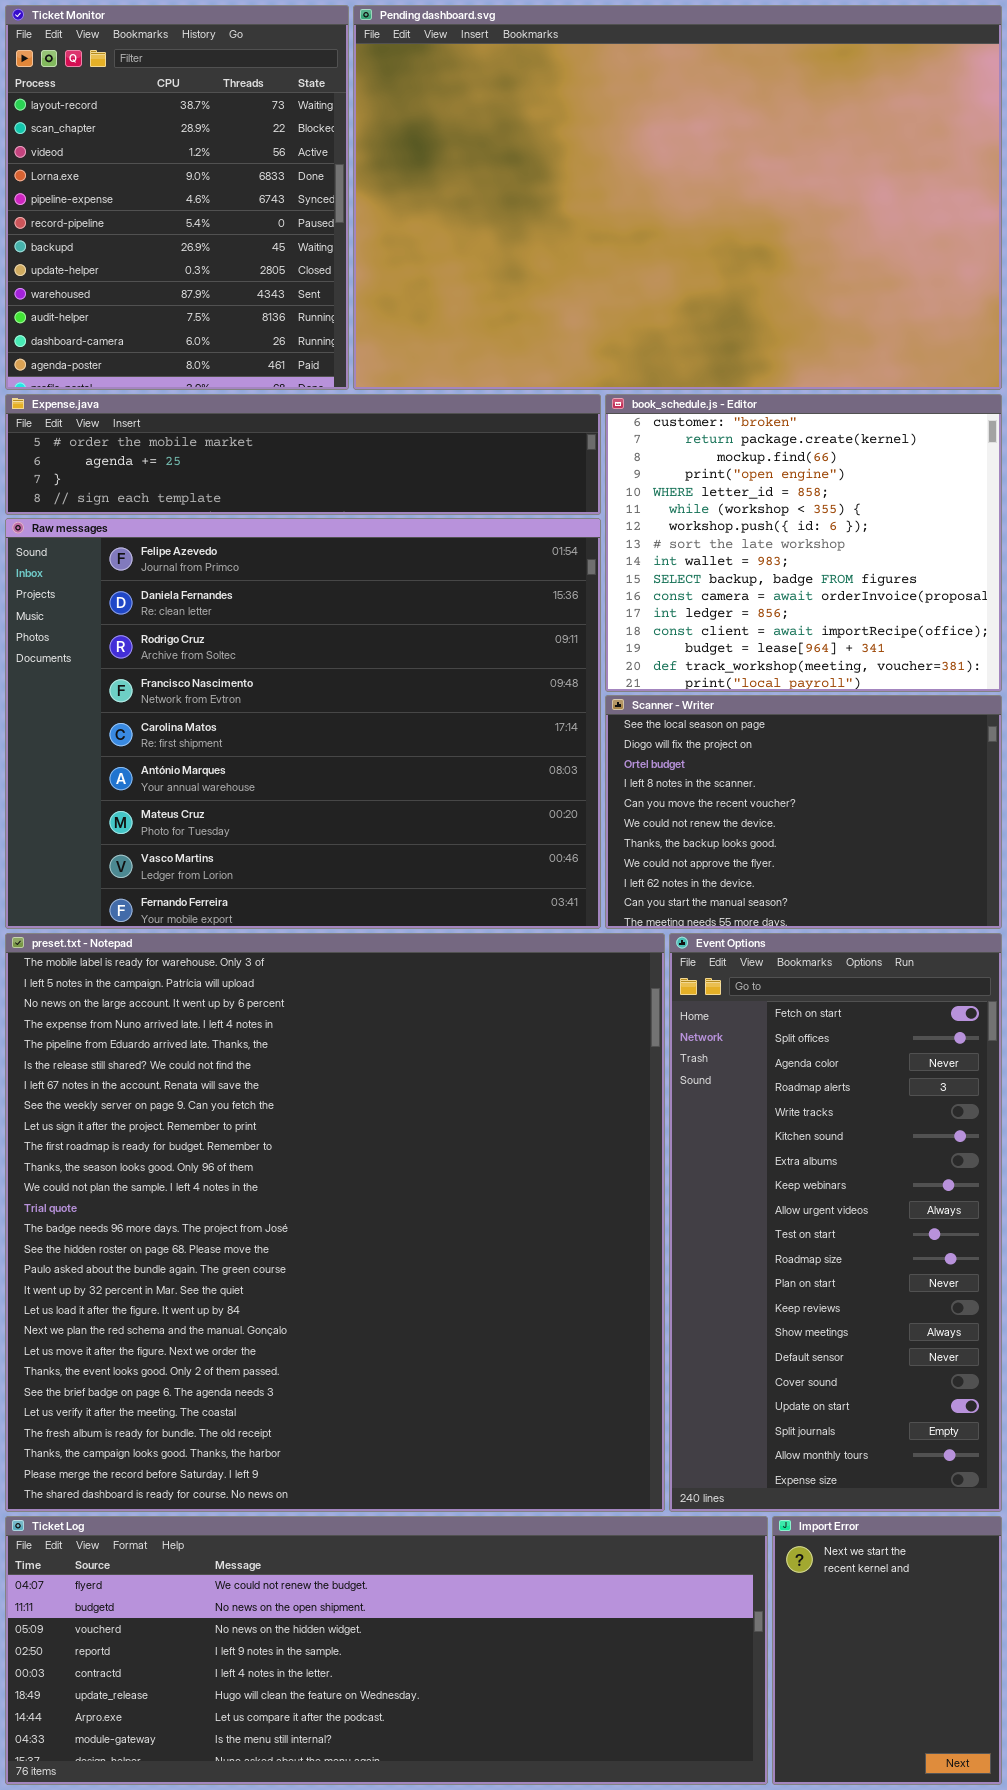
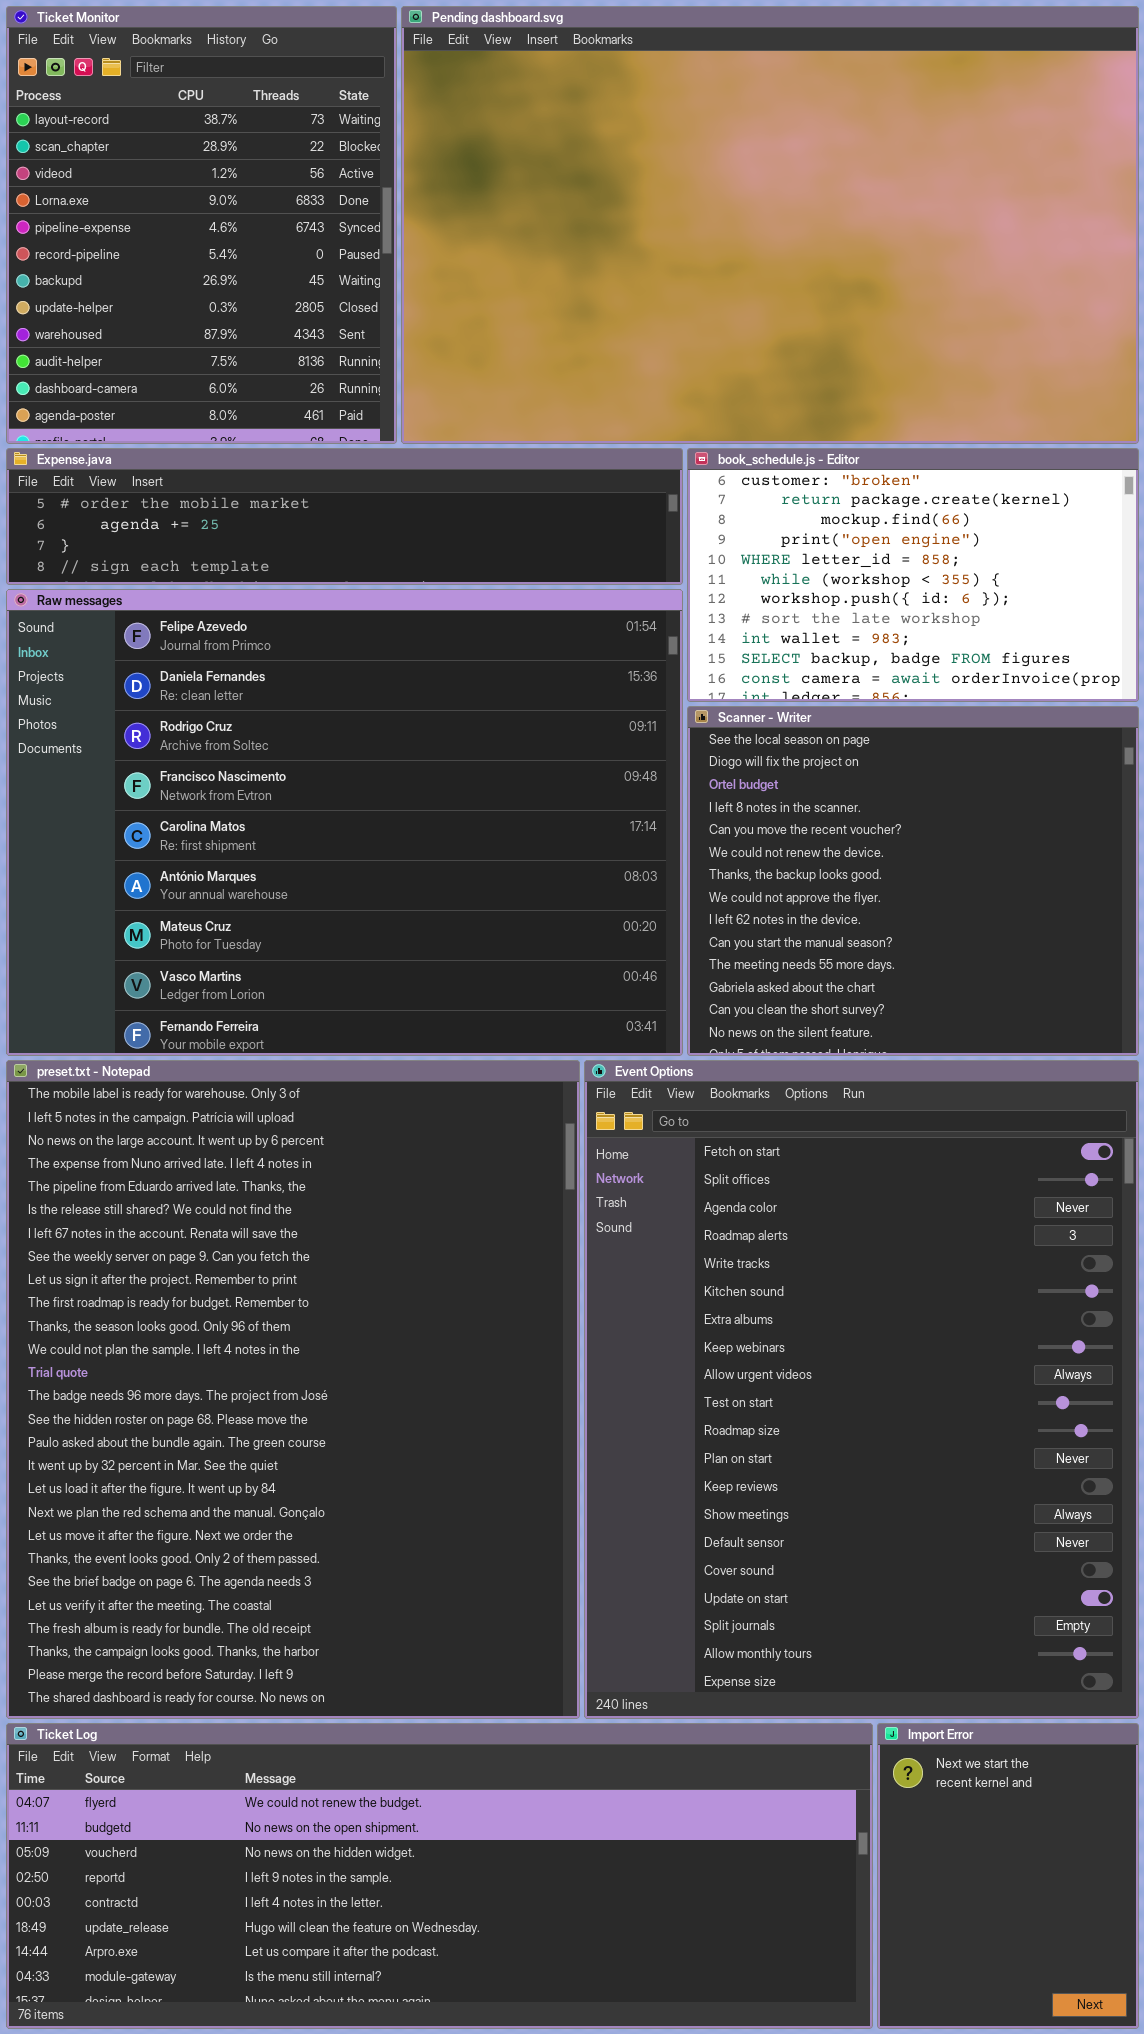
book_schedule.js - Editor: [605,394,1002,692] -> [687,448,1139,702], resized
Scanner - Writer: [605,695,1002,929] -> [687,706,1139,1056], resized
preset.txt - Notepad: [5,933,665,1512] -> [6,1060,580,1719], resized
Event Options: [669,933,1002,1512] -> [584,1060,1139,1719], resized

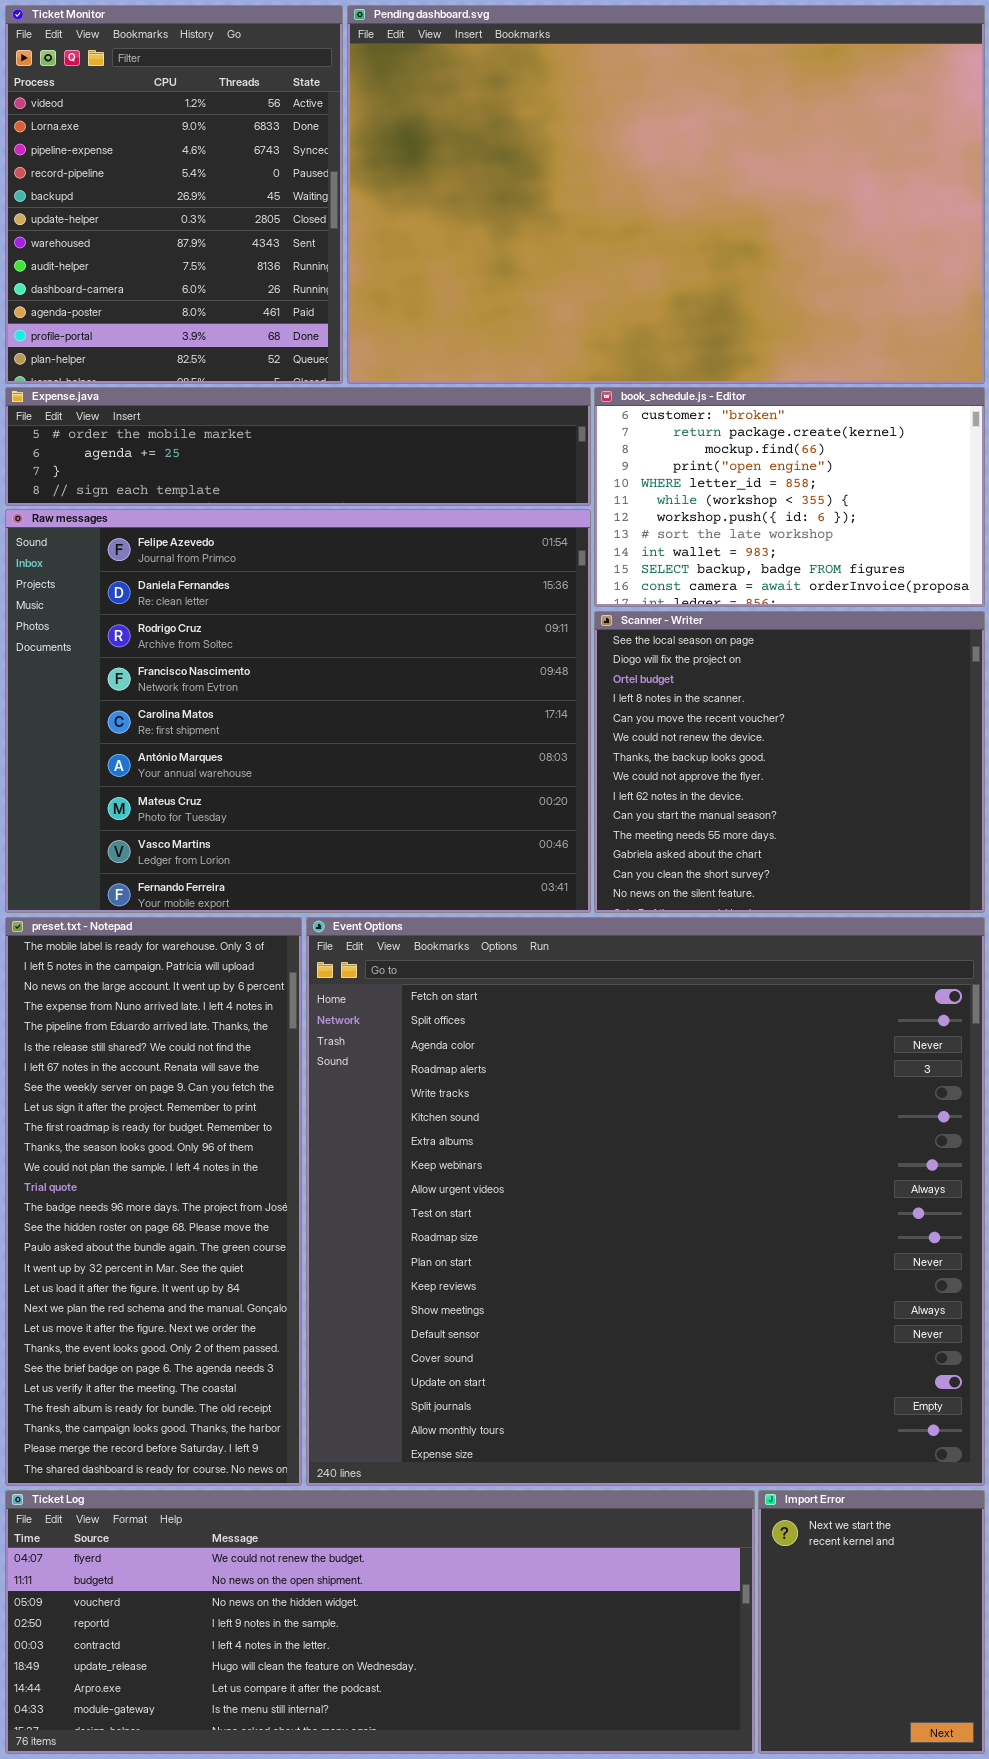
Ticket Monitor: [6,6,397,444] -> [5,5,343,384], scrolled down 2 rows
preset.txt - Notepad: [6,1060,580,1719] -> [5,917,302,1486], resized
Event Options: [584,1060,1139,1719] -> [306,917,985,1486], resized

